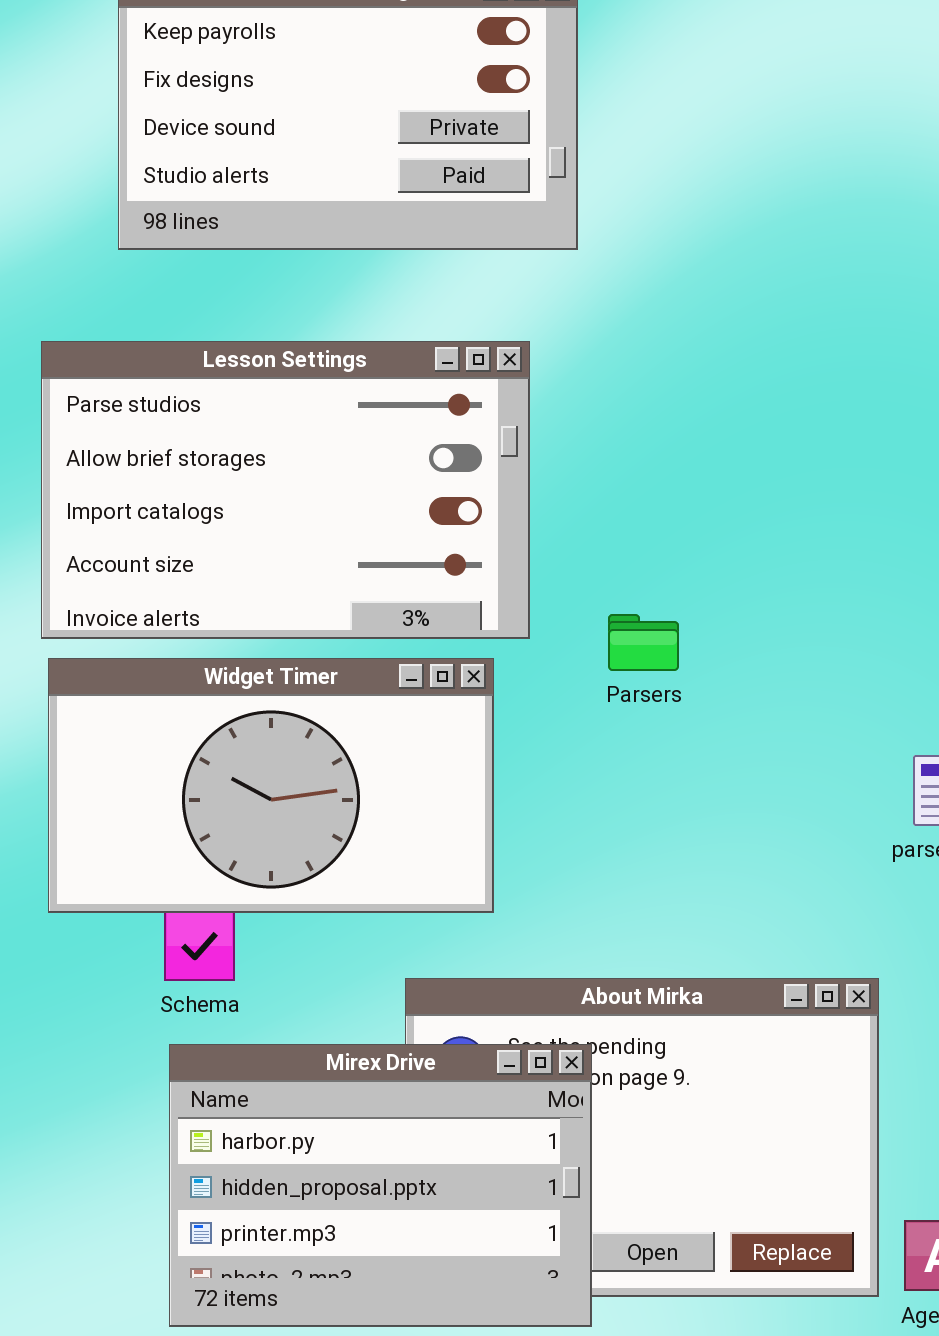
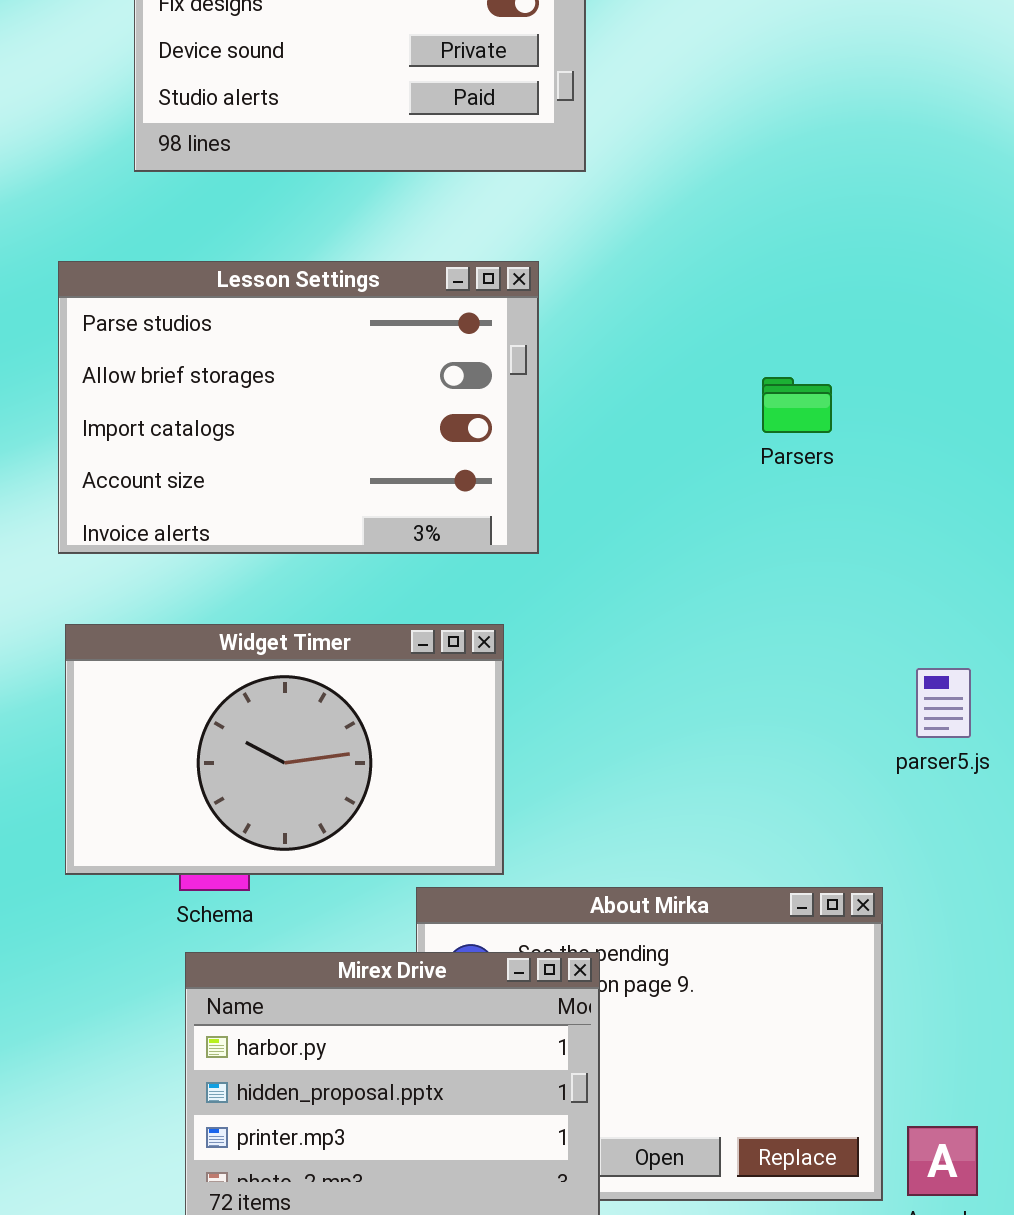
Parsers: [608,614,679,671] -> [762,377,832,433], moved
Widget Timer: [48,658,494,913] -> [65,624,504,875], moved

